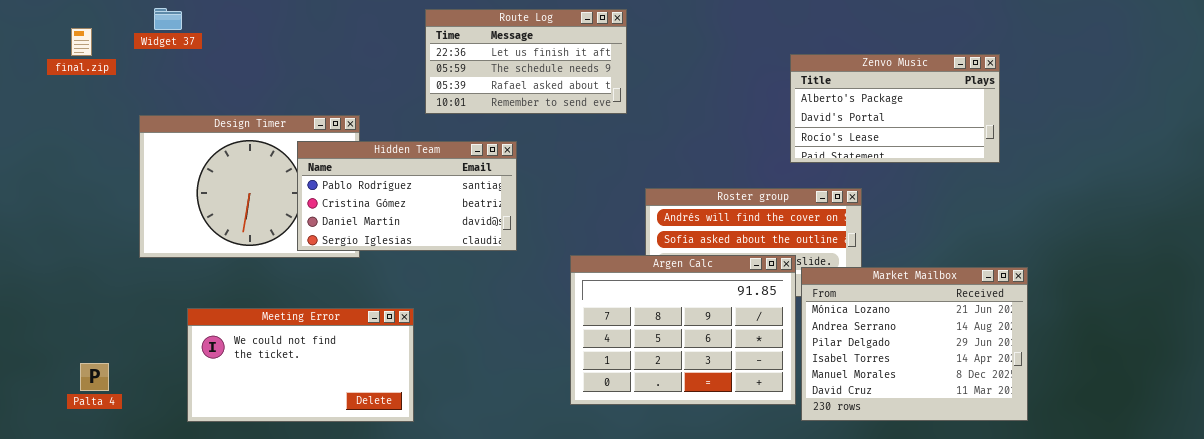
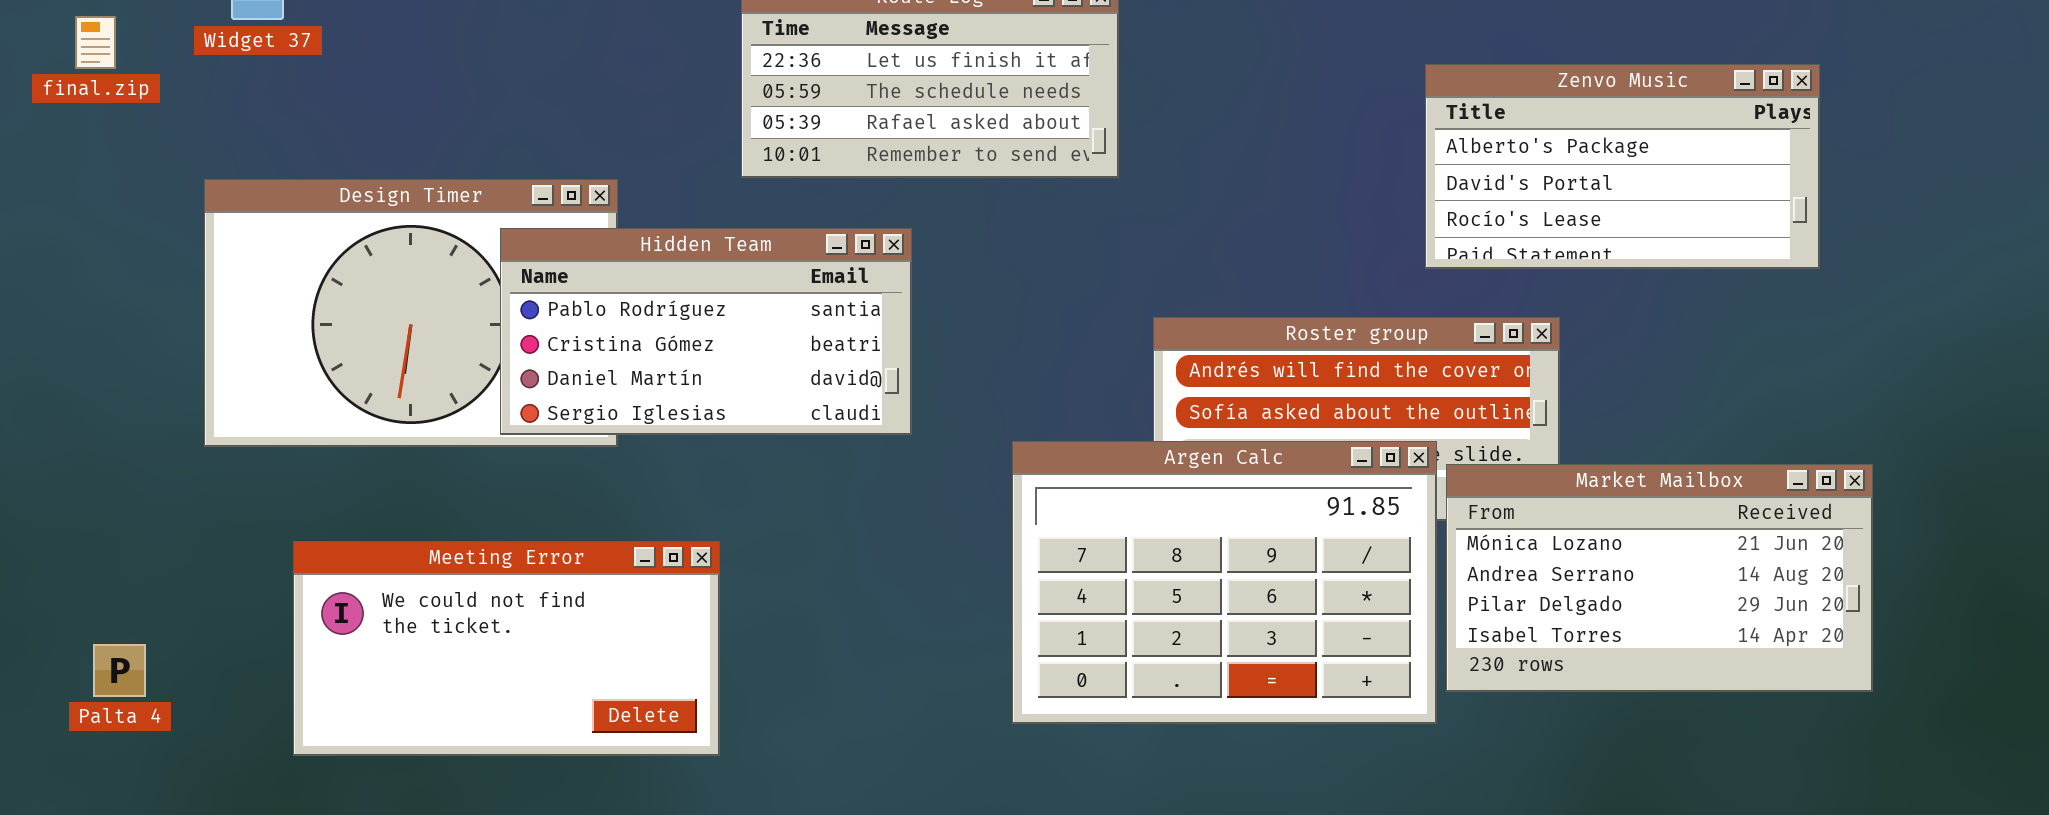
Market Mailbox: [801,267,1028,421] -> [1446,464,1873,692], resized

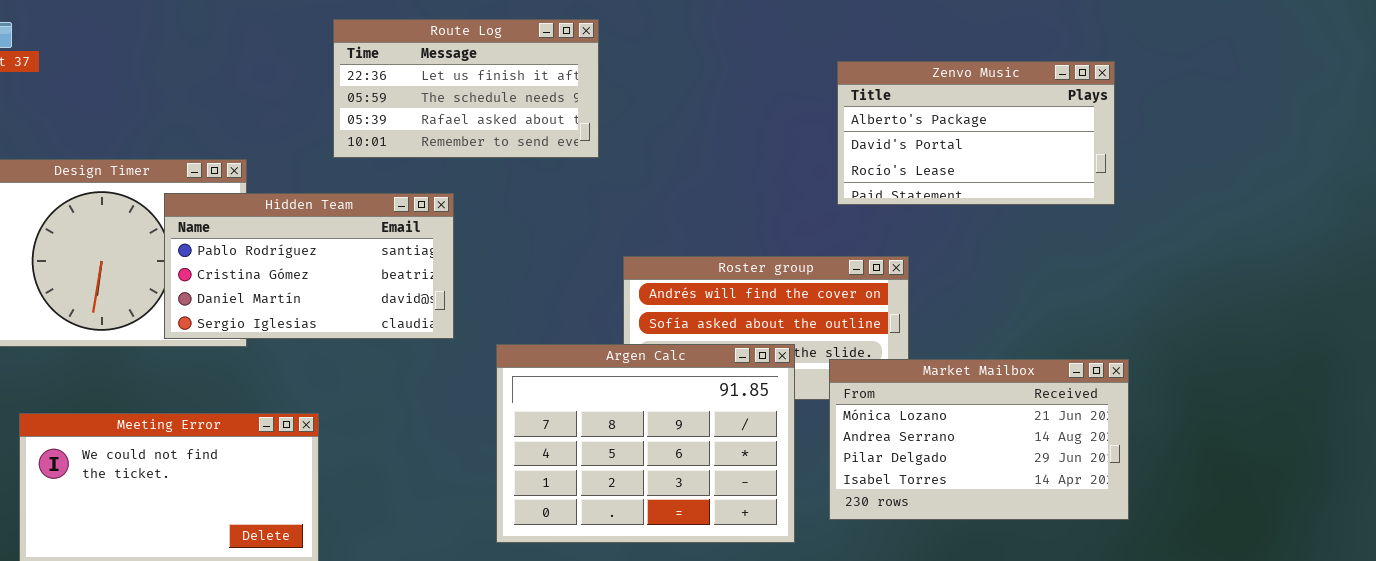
Zenvo Music: [1425,64,1820,269] -> [837,61,1115,205], moved
Argen Calc: [1012,441,1437,724] -> [496,344,795,543], moved

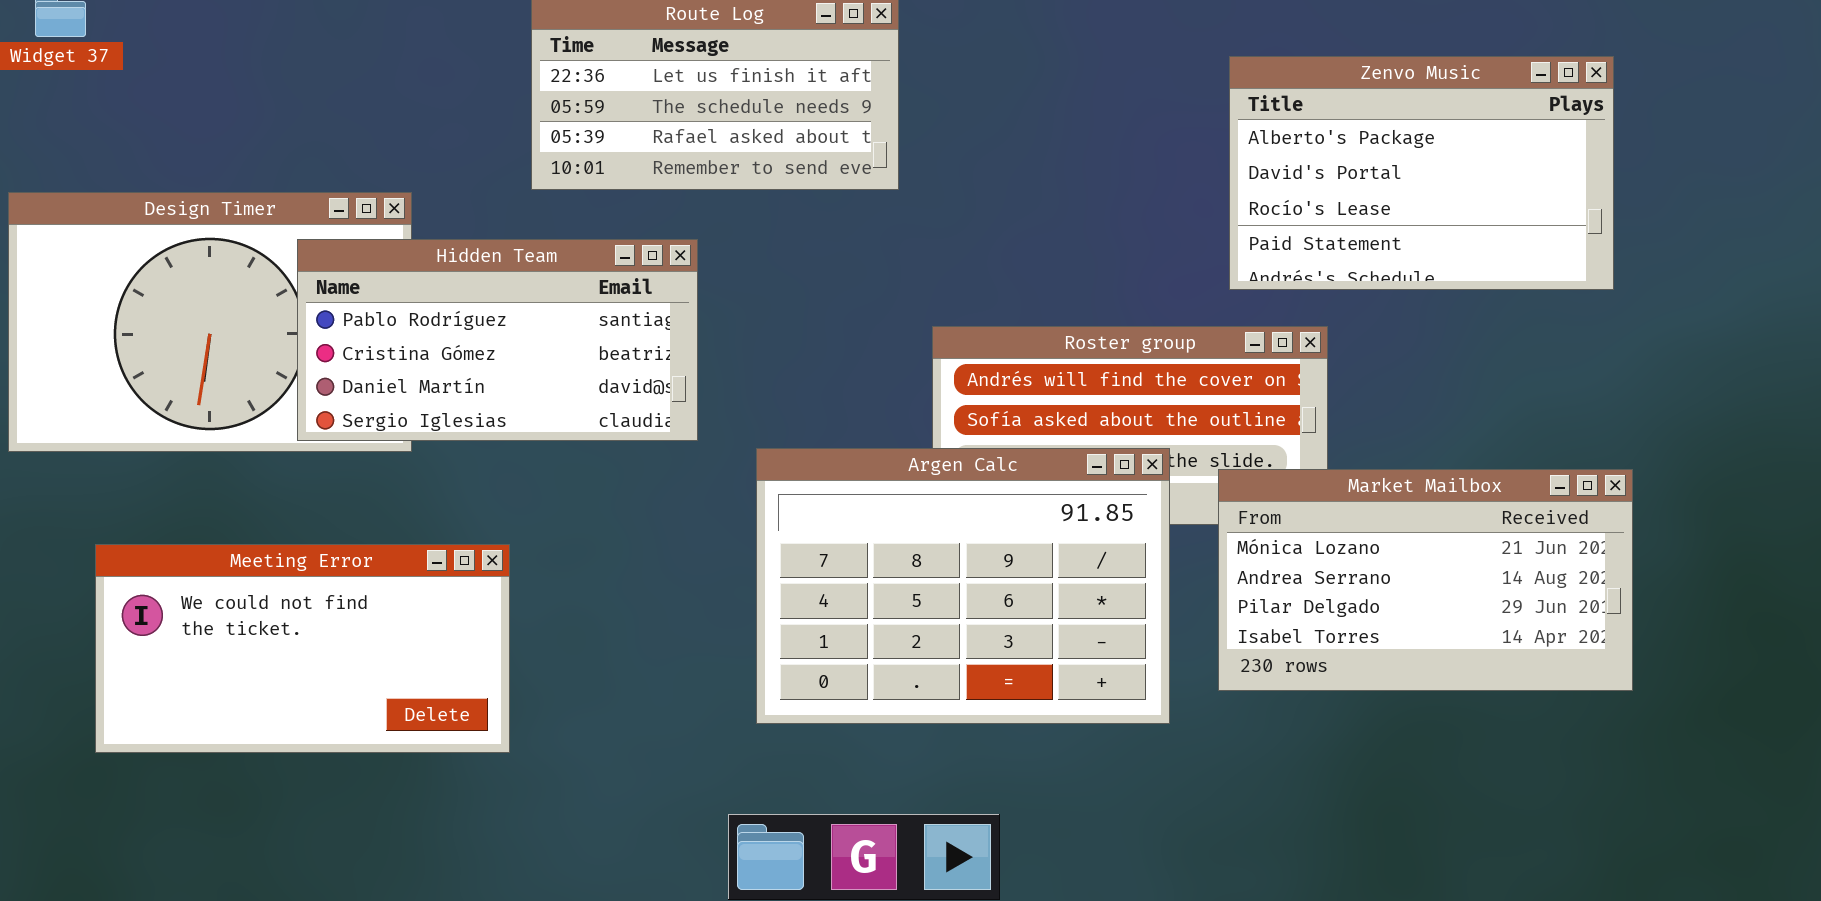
Zenvo Music: [837,61,1115,205] -> [1229,56,1614,290], resized

